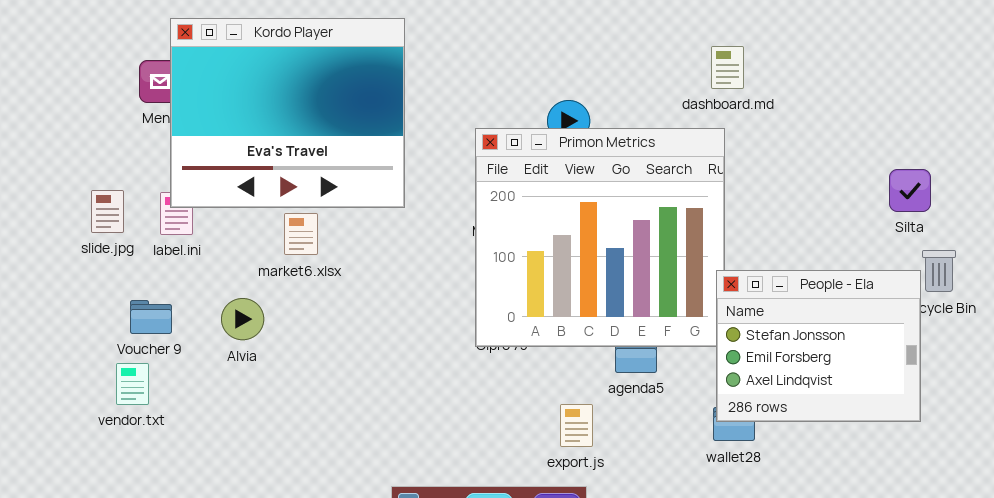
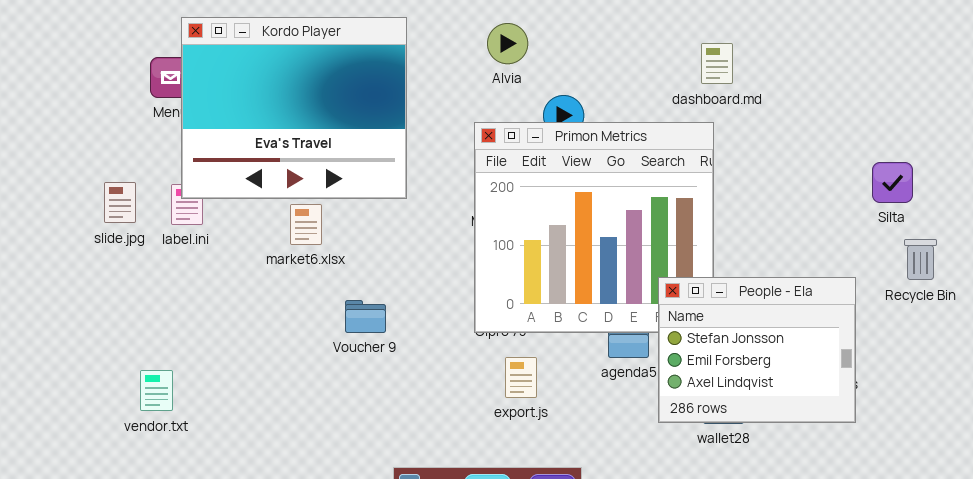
People - Ela: [716,270,921,422] -> [658,277,856,423], moved
Alvia: [221,298,264,340] -> [487,23,528,64], moved
Voucher 9: [130,300,172,334] -> [345,300,386,333], moved
vendor.txt: [116,363,149,405] -> [140,370,173,411], moved
export.js: [560,404,593,447] -> [505,357,537,398], moved

